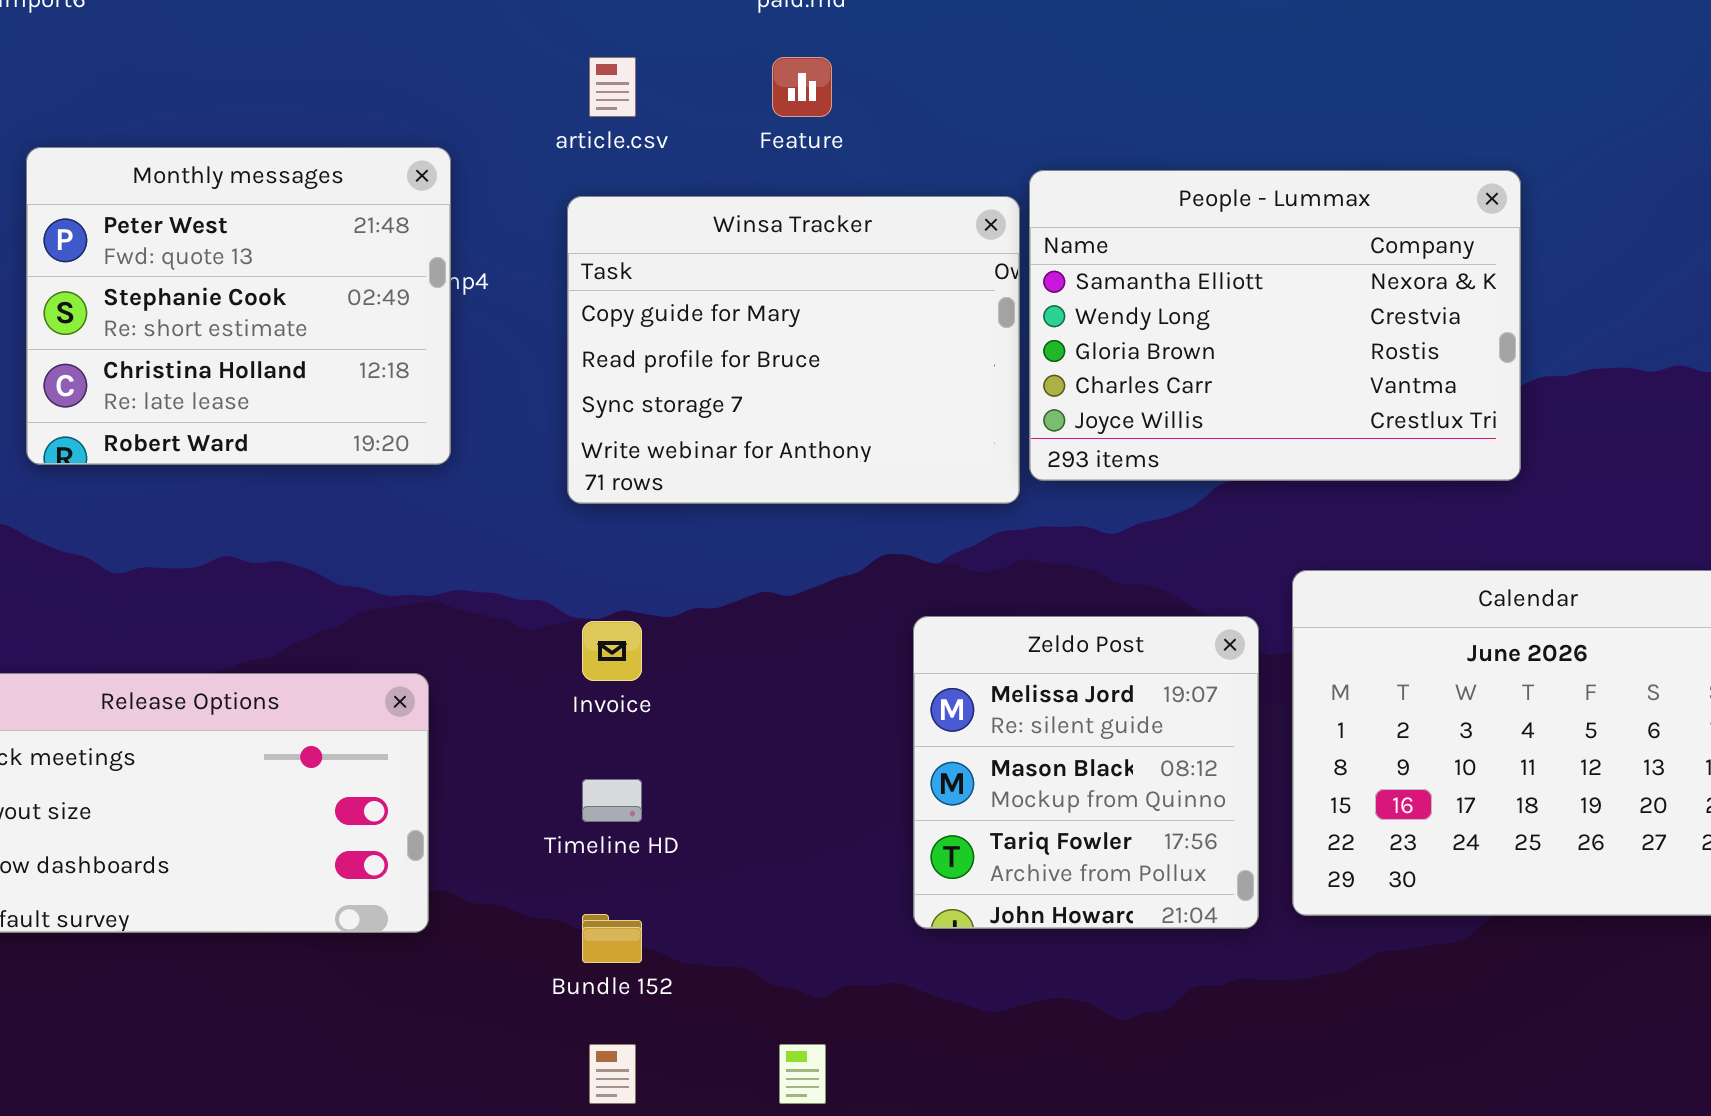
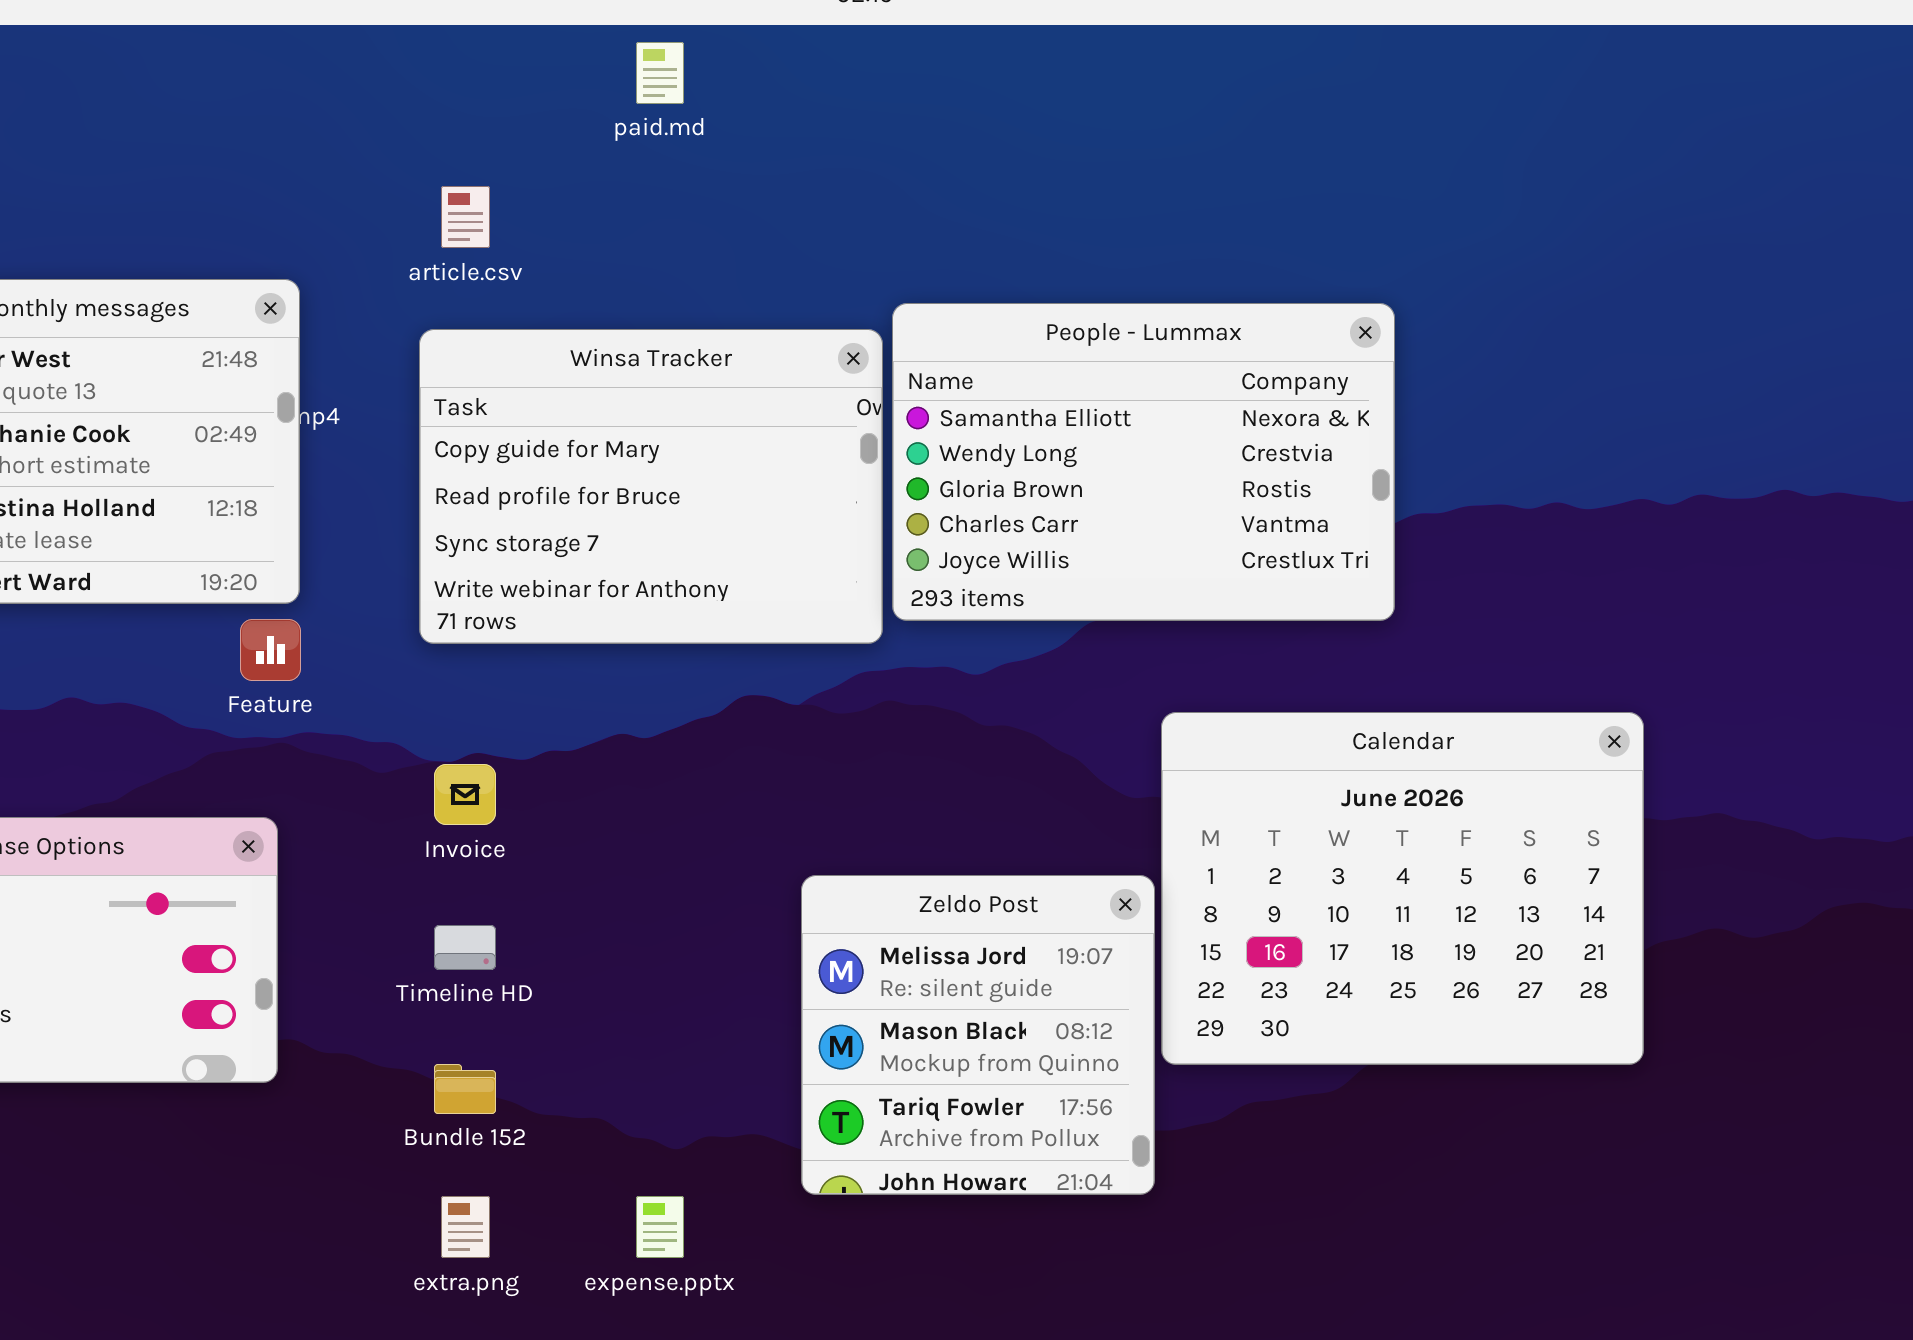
Feature: [772,57,832,117] -> [240,619,301,681], moved
Zeldo Post: [913,616,1259,929] -> [801,875,1155,1195], moved

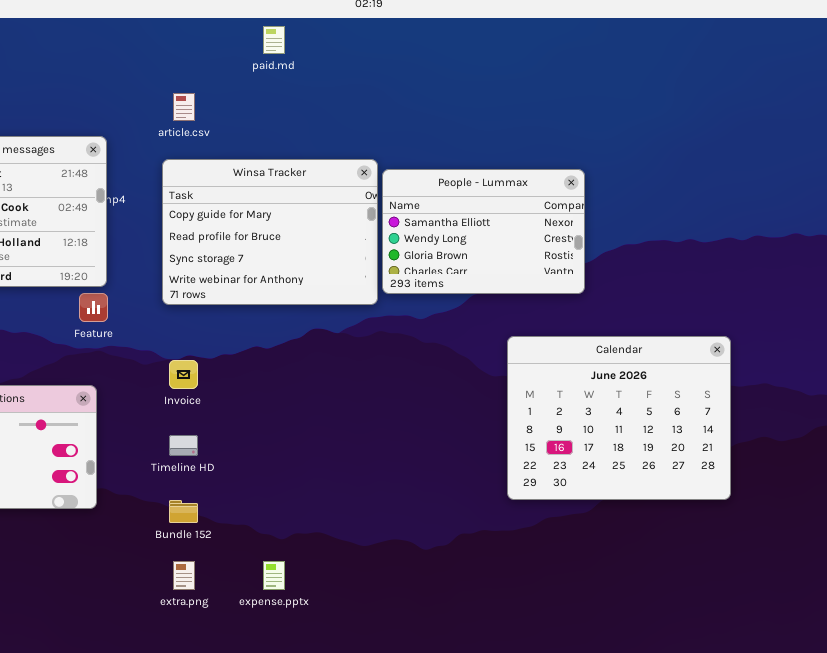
People - Lummax: [892,303,1395,621] -> [382,169,585,294], resized
Zeldo Post: [801,875,1155,1195] -> none, closed

